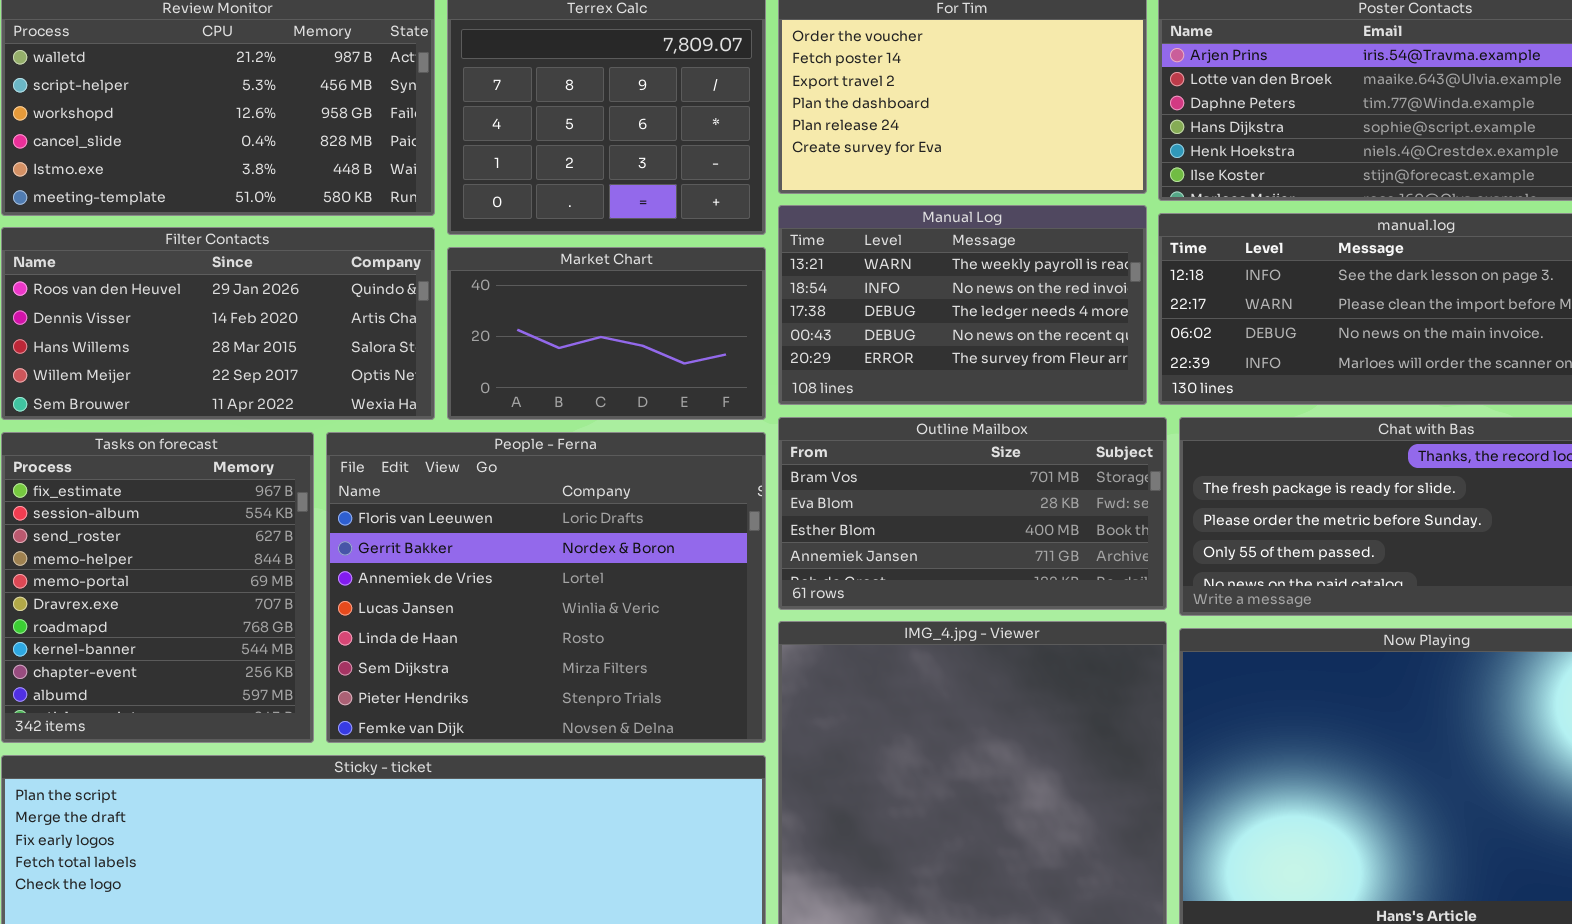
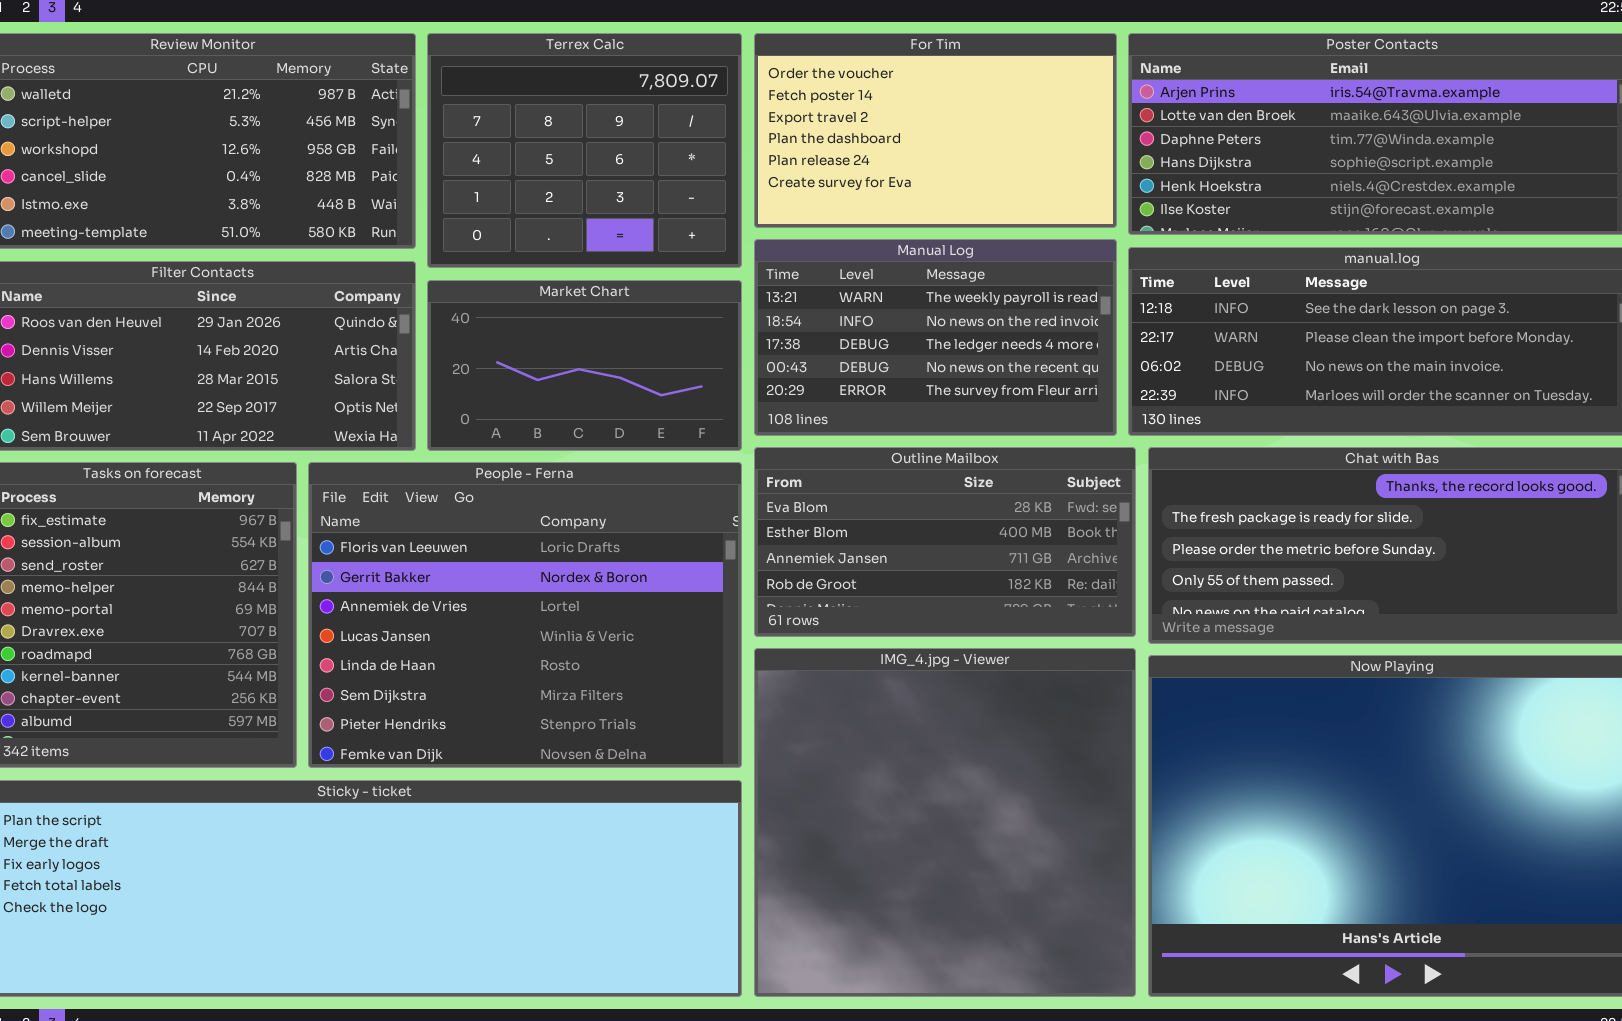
Outline Mailbox: [778,417,1167,610] -> [754,447,1136,637], scrolled down 1 row

